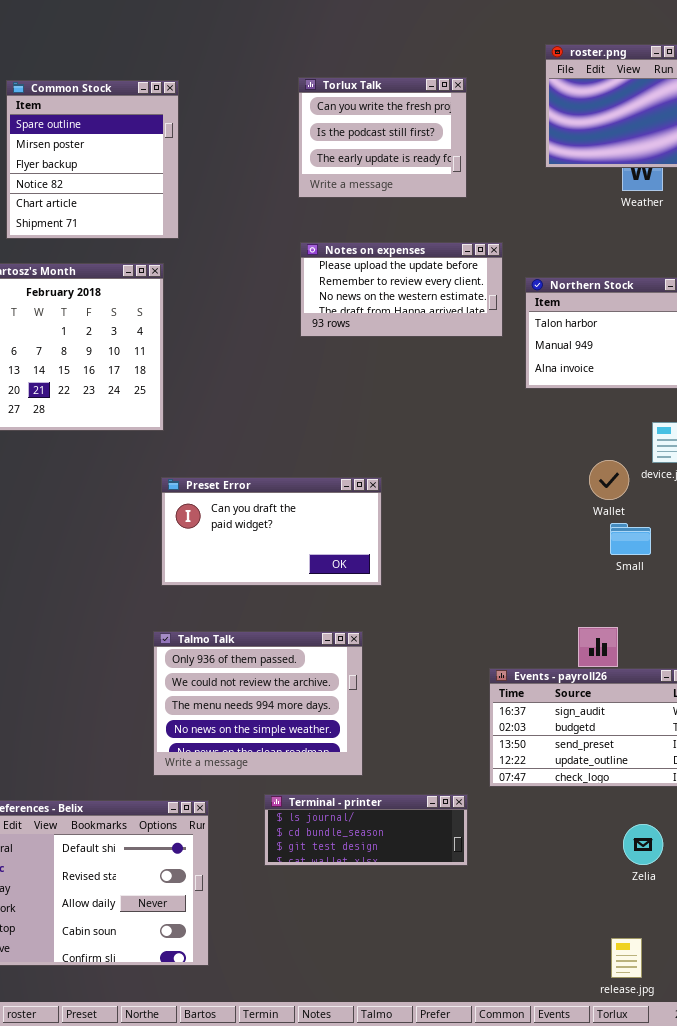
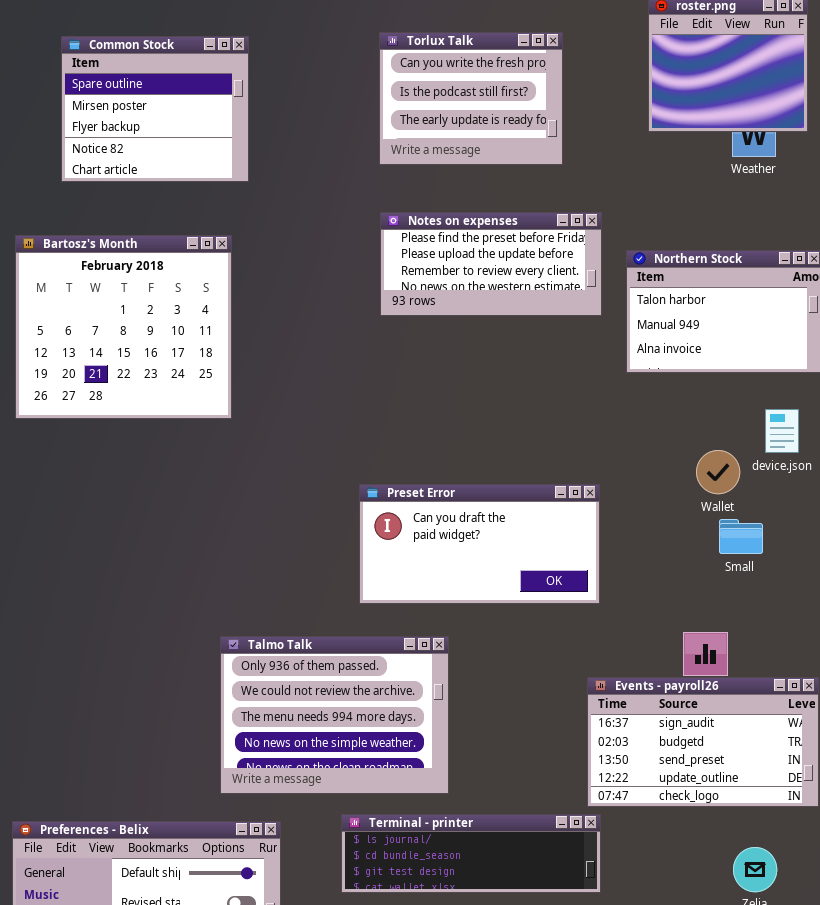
Common Stock: [6,80,179,239] -> [61,36,249,182], resized
Notes on expenses: [300,242,503,337] -> [380,212,602,316], scrolled up 1 row
Preset Error: [161,477,382,586] -> [359,484,600,604], moved
Terminal - printer: [264,794,468,866] -> [341,814,601,893], resized

